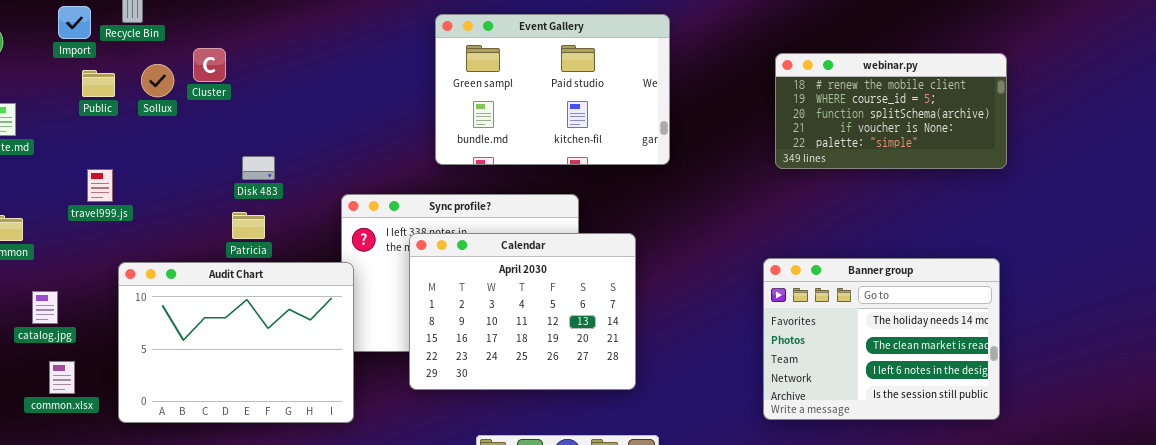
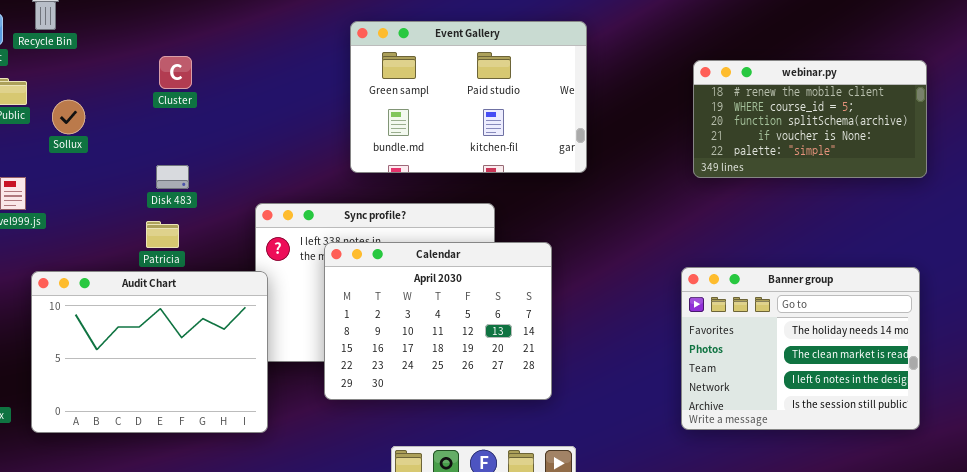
Cluster: [193,48,226,82] -> [159,56,192,89], moved
Sollux: [141,64,174,97] -> [52,100,85,134], moved

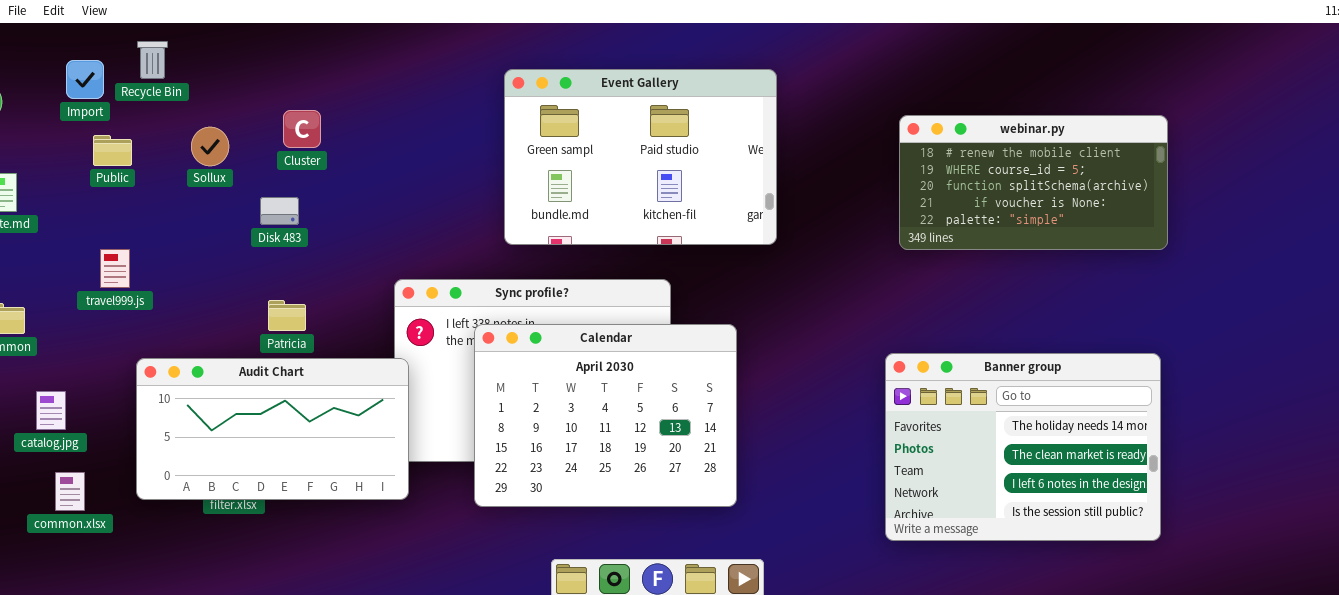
Sollux: [52,100,85,134] -> [191,127,229,166], moved
Disk 483: [156,165,189,189] -> [260,197,299,225], moved
Audit Chart: [31,271,268,433] -> [136,358,409,500], resized

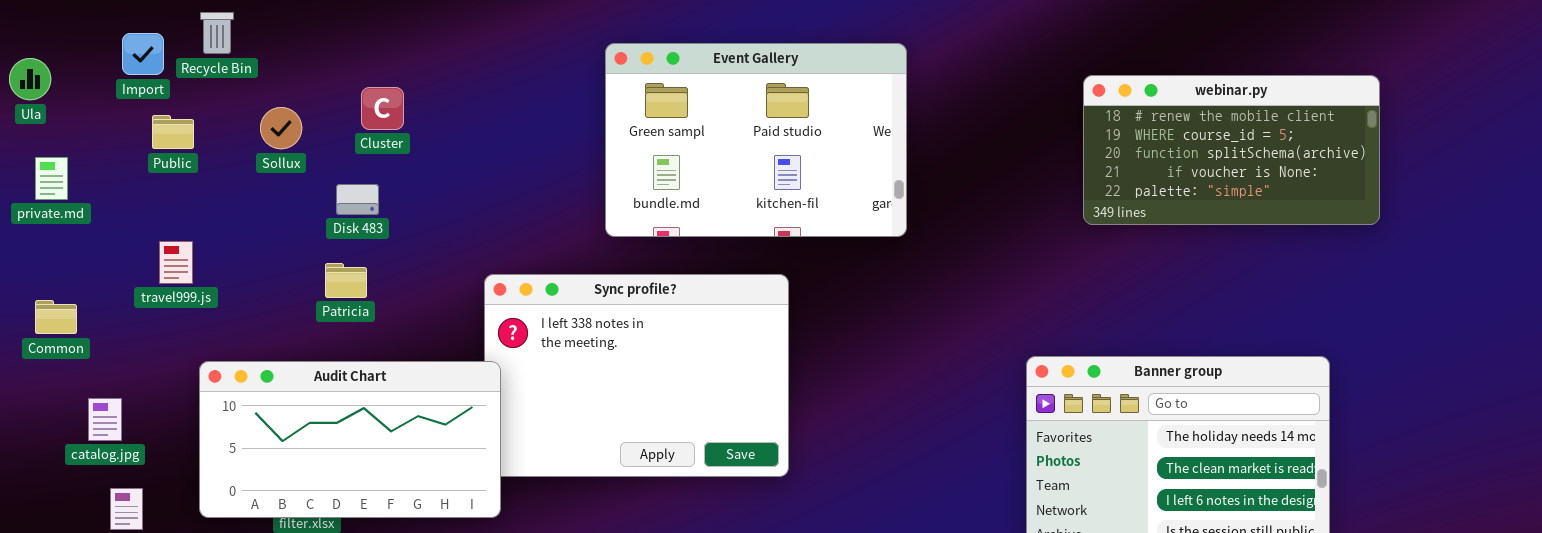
webinar.py: [899,115,1168,250] -> [1083,75,1380,225], moved
Patricia: [268,300,306,331] -> [325,263,367,298], moved
Calendar: [474,324,737,507] -> none, closed

